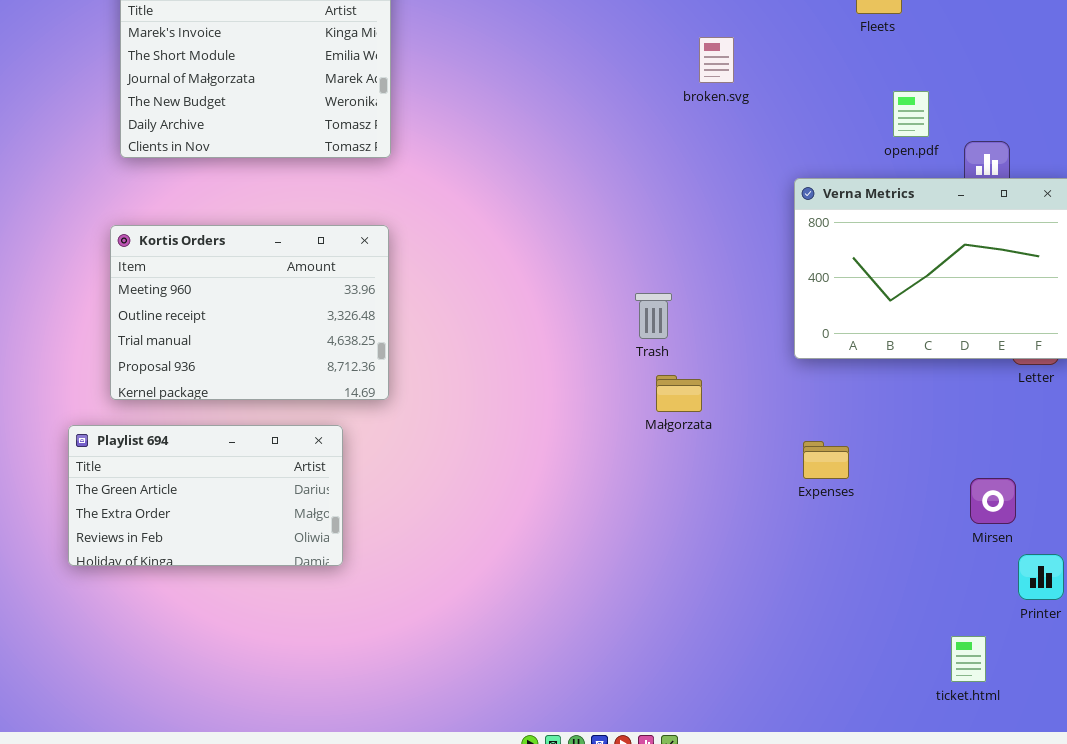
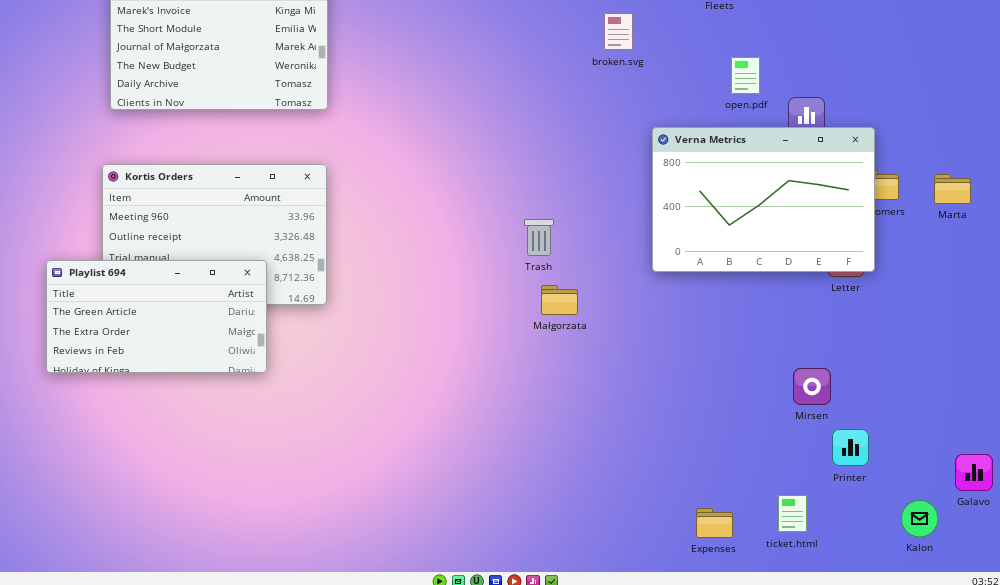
broken.svg: [699,37,734,83] -> [604,13,633,50], moved
Playlist 694: [68,425,343,566] -> [46,260,267,373], moved
Expenses: [803,441,849,479] -> [696,508,733,538], moved

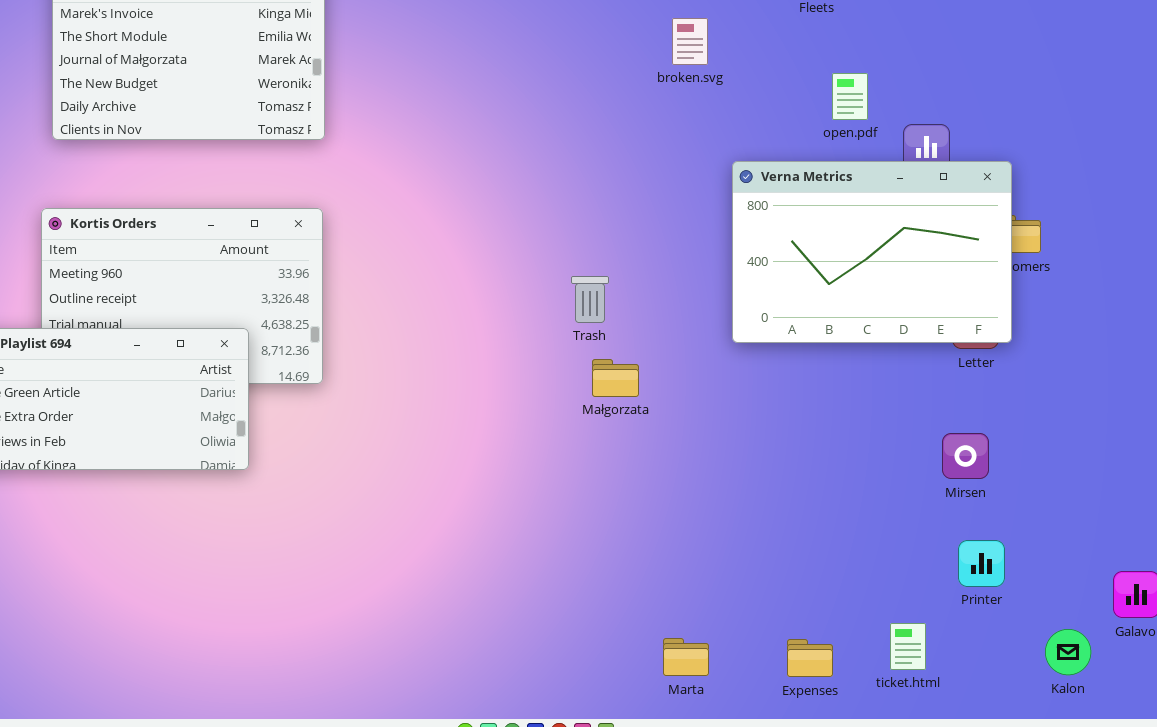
Marta: [934,174,971,204] -> [663,638,709,676], moved
Mirsen: [793,368,831,405] -> [942,433,989,479], moved

